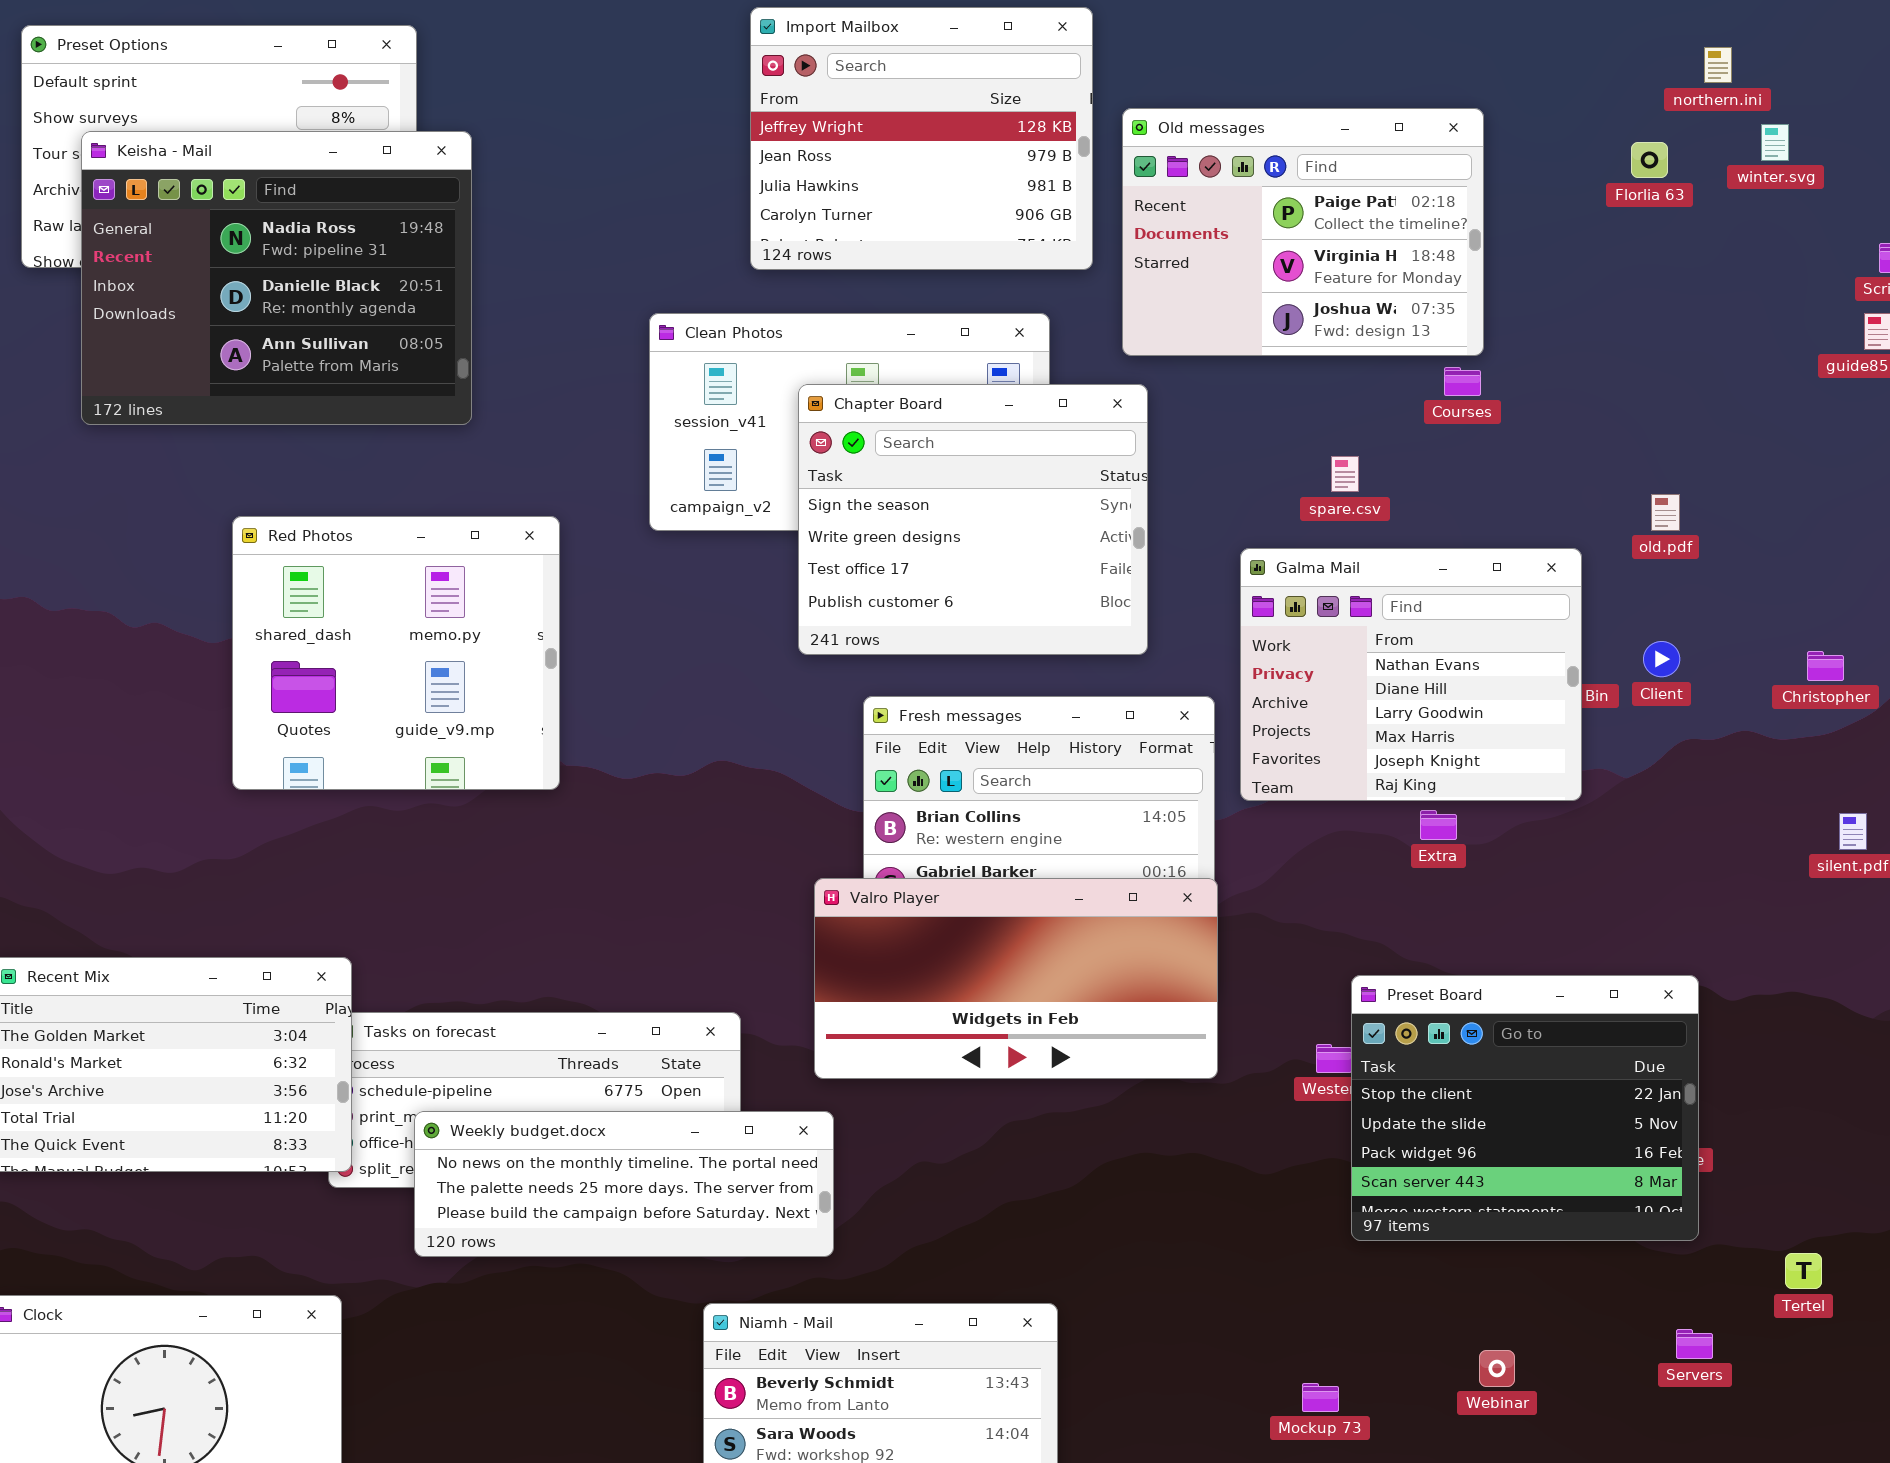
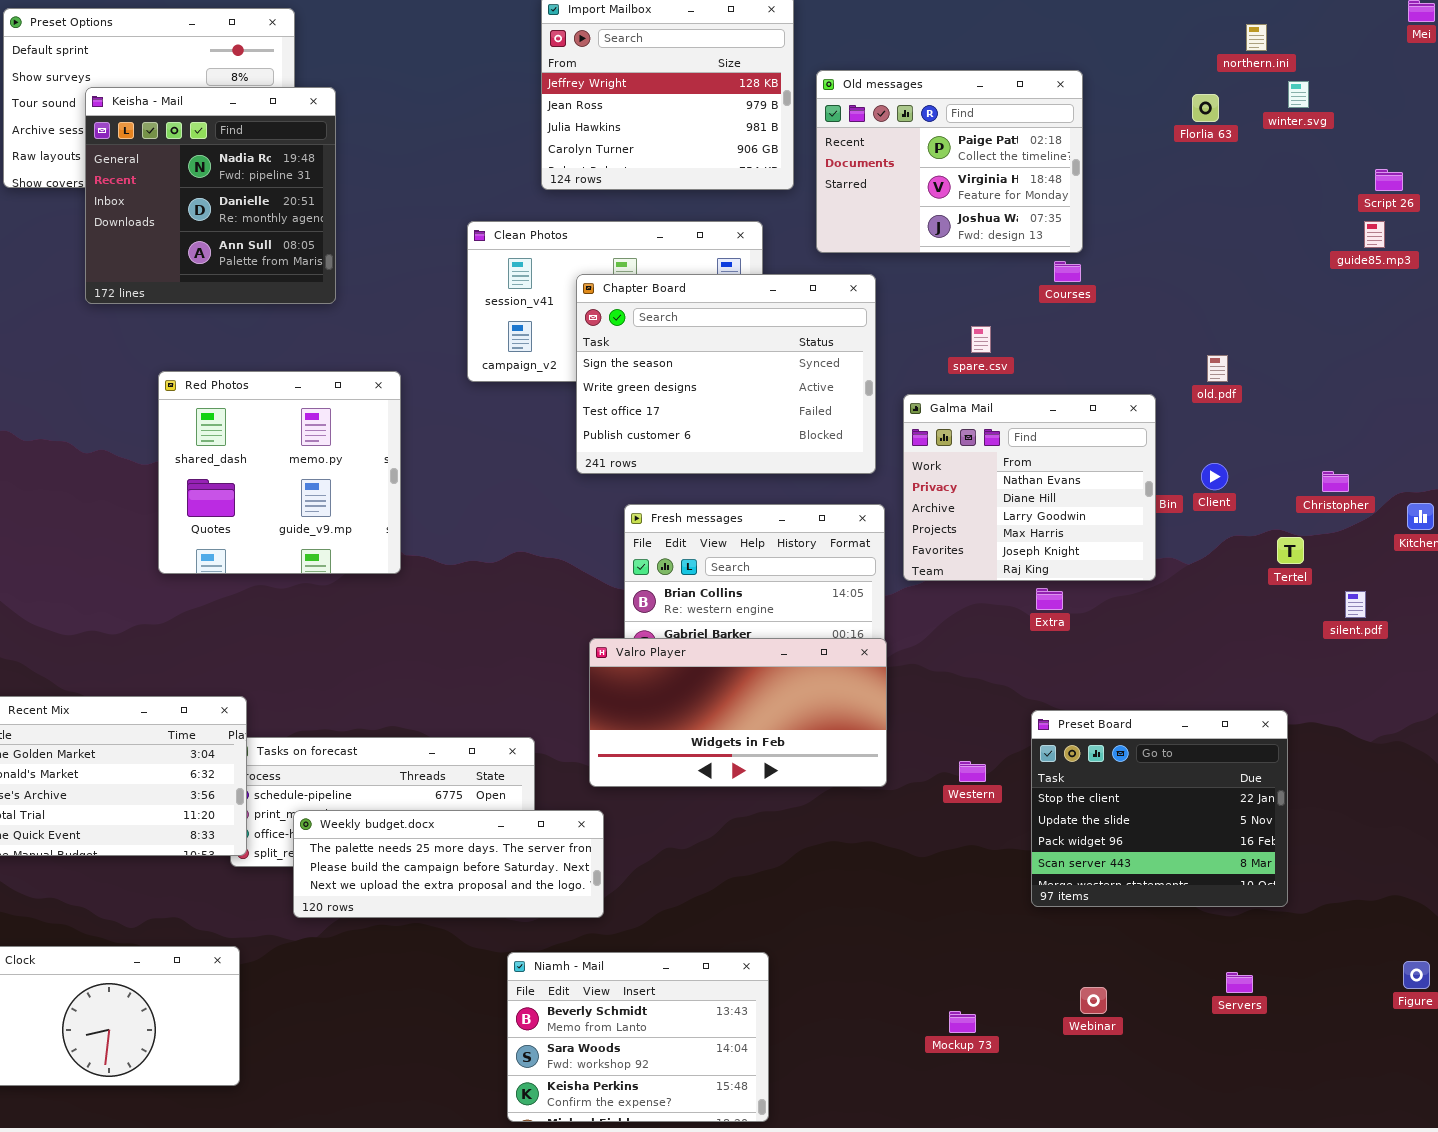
Keisha - Mail: [81,131,472,425] -> [85,87,336,304], resized
Chapter Board: [798,384,1148,655] -> [576,274,876,474], resized
Preset Board: [1351,975,1699,1241] -> [1031,710,1288,907], moved
Weekly budget.docx: [414,1111,834,1257] -> [293,810,604,918], scrolled down 1 row
Tertel: [1785,1253,1822,1289] -> [1277,537,1304,564], moved

